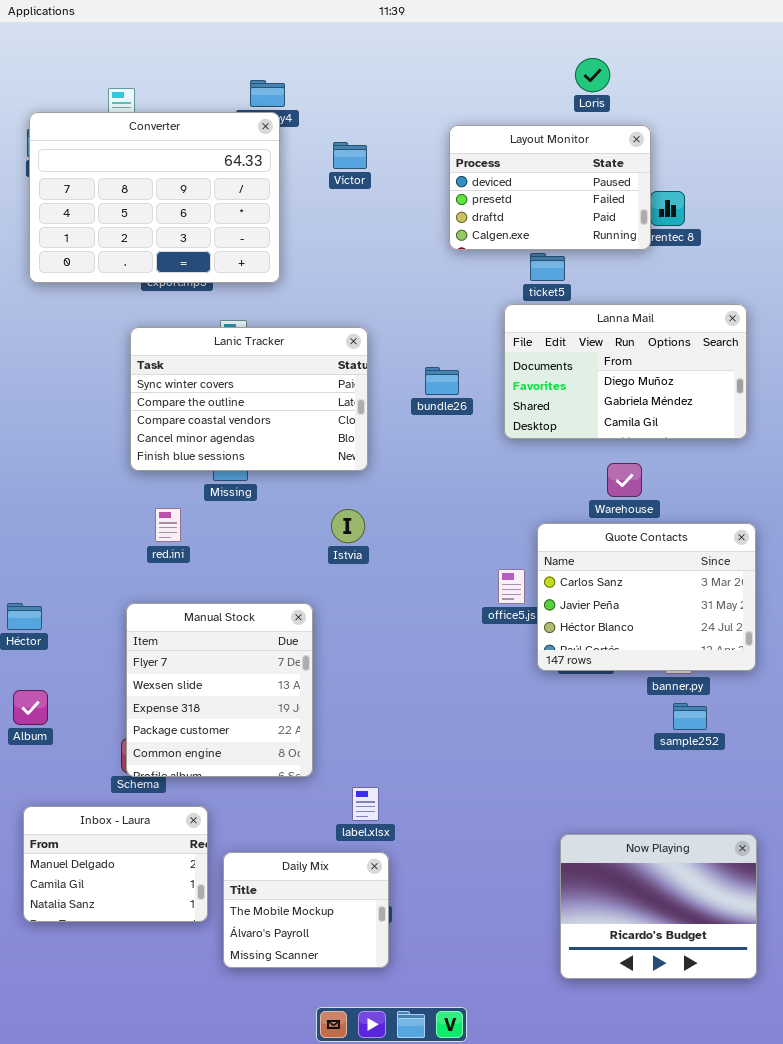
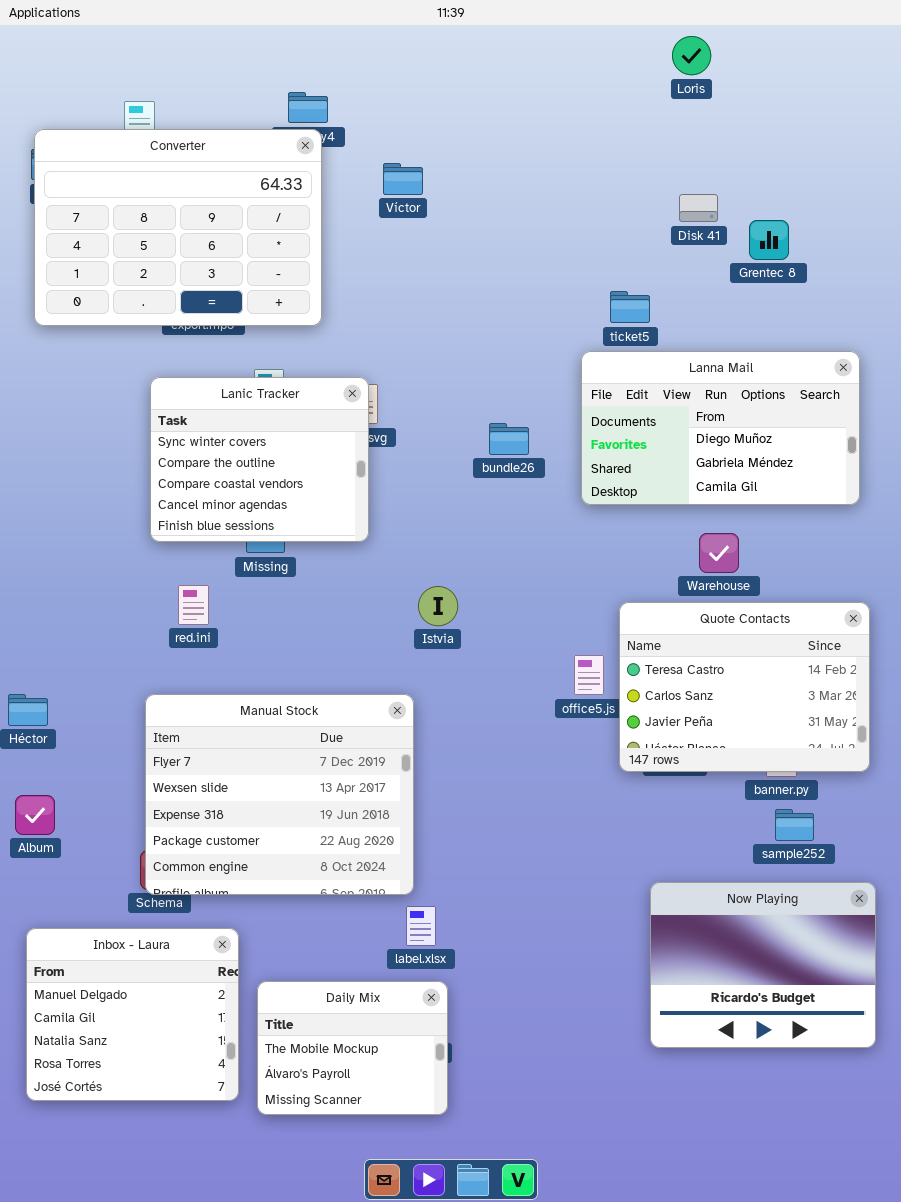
Loris: [575,58,610,92] -> [672,36,711,75], moved
Layout Monitor: [449,125,651,250] -> none, closed
Lanic Tracker: [130,327,368,471] -> [150,377,369,542], resized
Istvia: [331,509,365,543] -> [418,586,458,626], moved
Quote Contacts: [537,523,756,671] -> [619,602,870,772], scrolled up 1 row
Manual Stock: [126,603,313,777] -> [145,694,414,895], resized
Inbox - Laura: [23,806,208,922] -> [26,928,239,1101], resized
Now Playing: [560,834,757,979] -> [650,882,876,1048], moved

